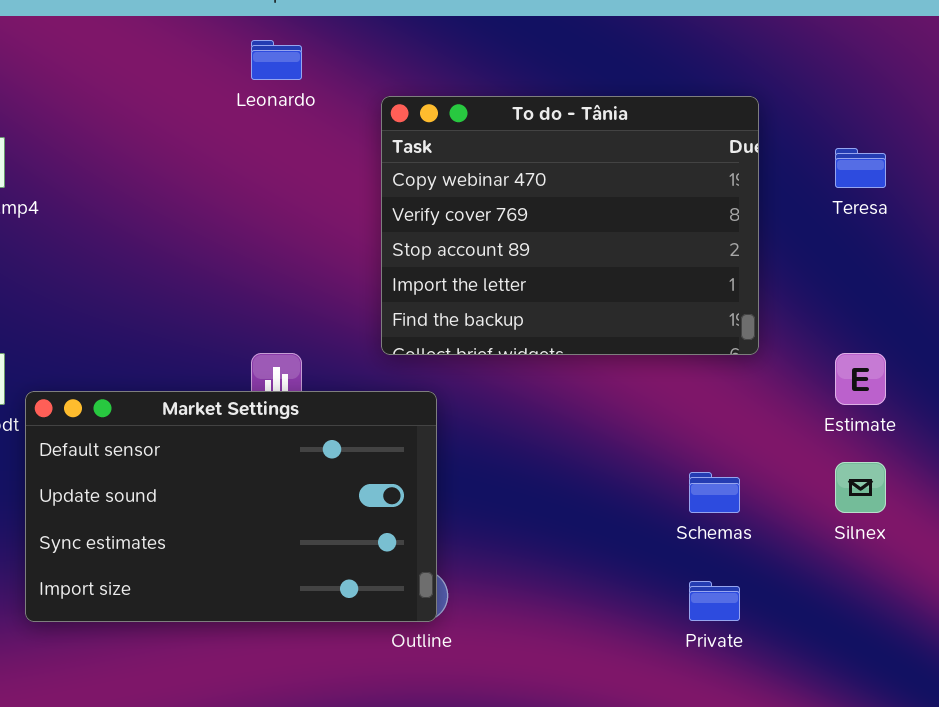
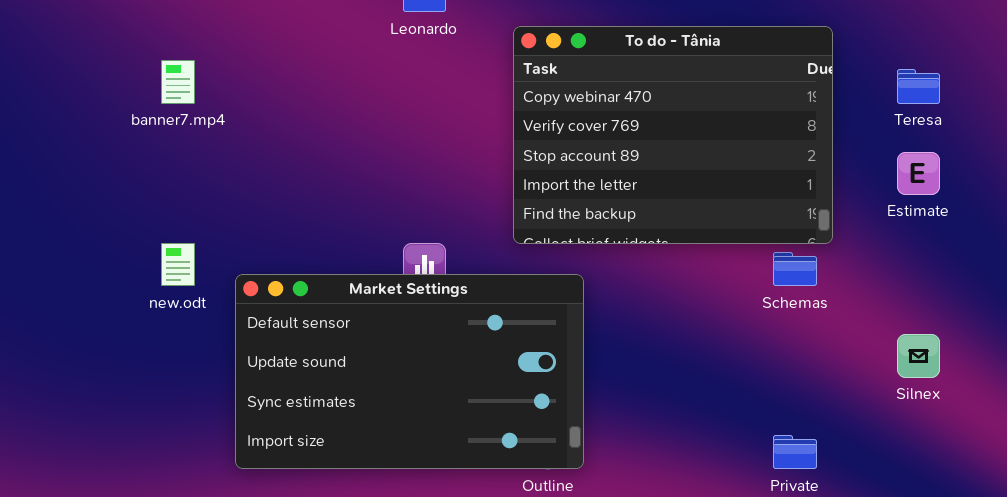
Estimate: [835,353,886,405] -> [897,152,940,195], moved
Market Settings: [25,391,437,622] -> [235,274,584,469], moved
Schemas: [689,472,740,513] -> [773,252,817,286], moved

